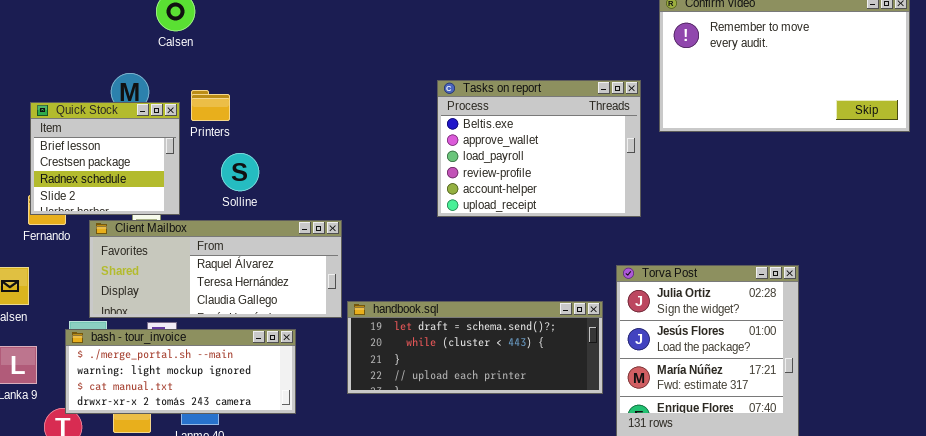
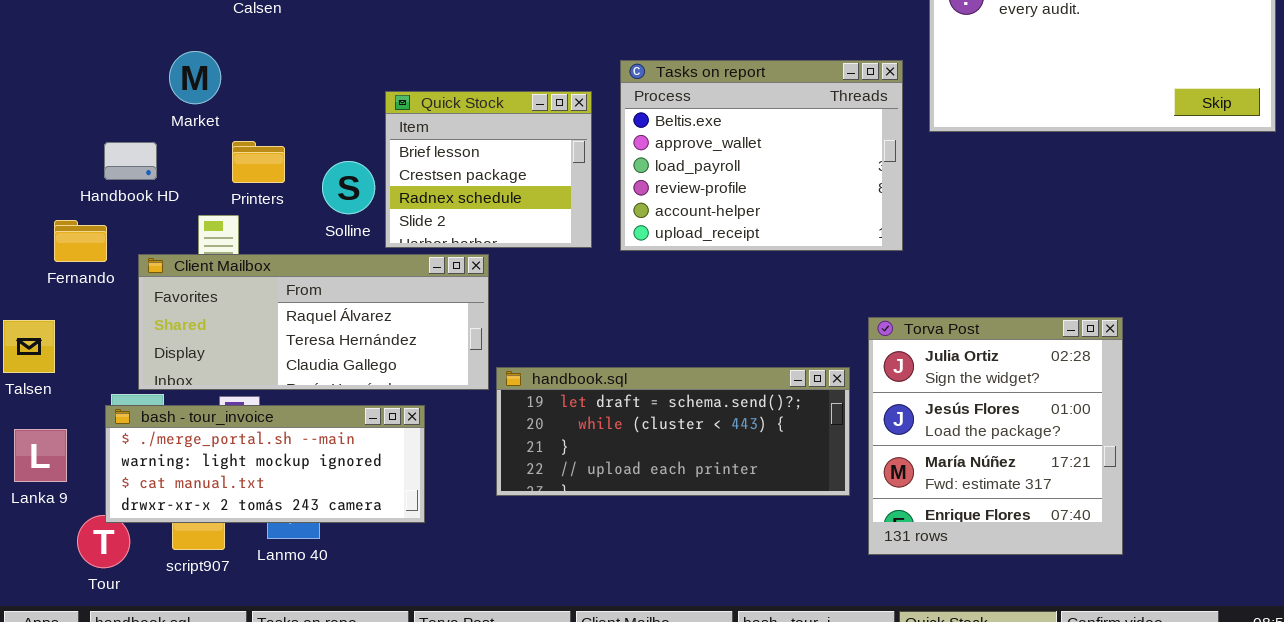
Printers: [191,90,230,121] -> [232,141,285,183], moved
Quick Stock: [30,102,180,215] -> [385,91,592,248], moved

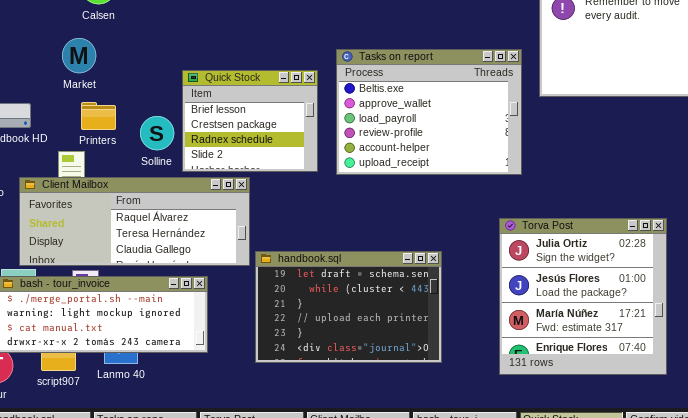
Market: [169,51,221,104] -> [62,38,96,73], moved
handbook.sql: [496,367,850,496] -> [255,251,442,363], resized

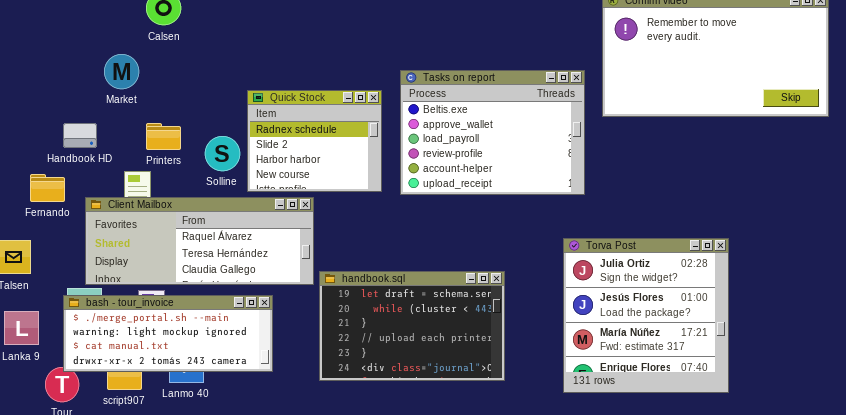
Market: [62,38,96,73] -> [104,54,139,89], moved
Quick Stock: [182,70,318,172] -> [247,90,382,192], scrolled down 2 rows

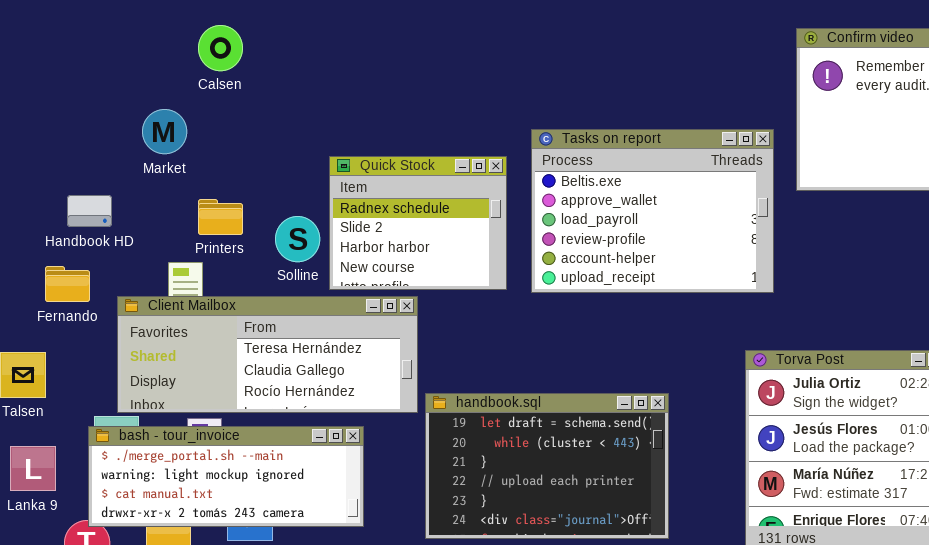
Handbook HD: [63,123,97,148] -> [67,195,112,227], moved
Client Mailbox: [85,197,314,285] -> [117,296,418,413], scrolled down 1 row

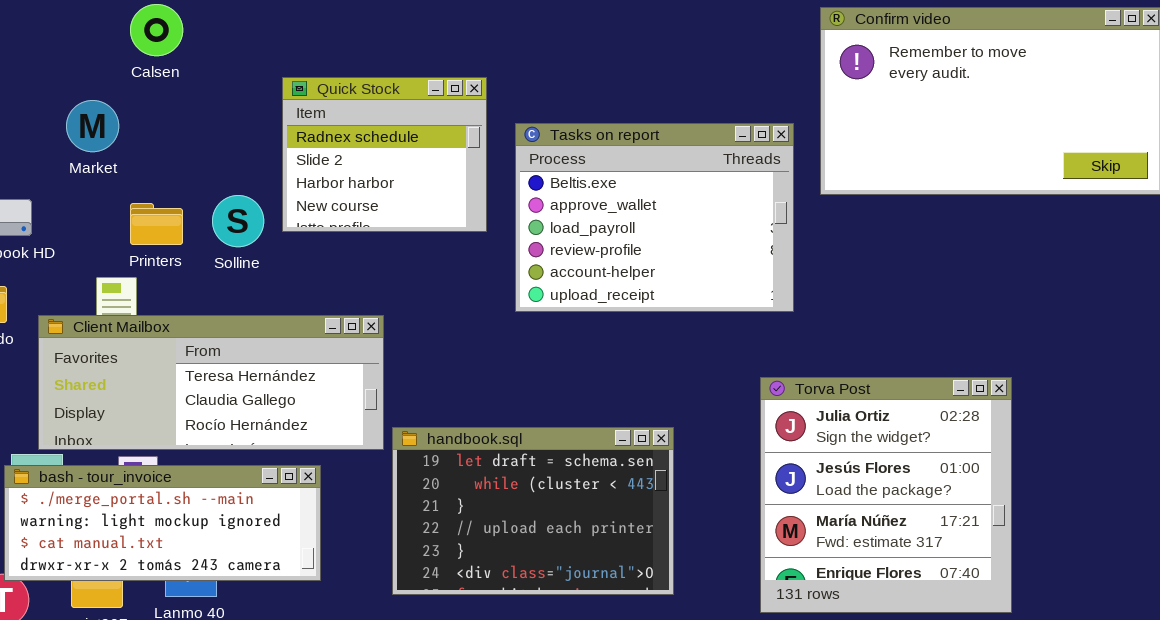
Quick Stock: [329,156,507,290] -> [282,77,487,232], moved
Solline: [275,216,320,262] -> [212,195,264,247], moved

